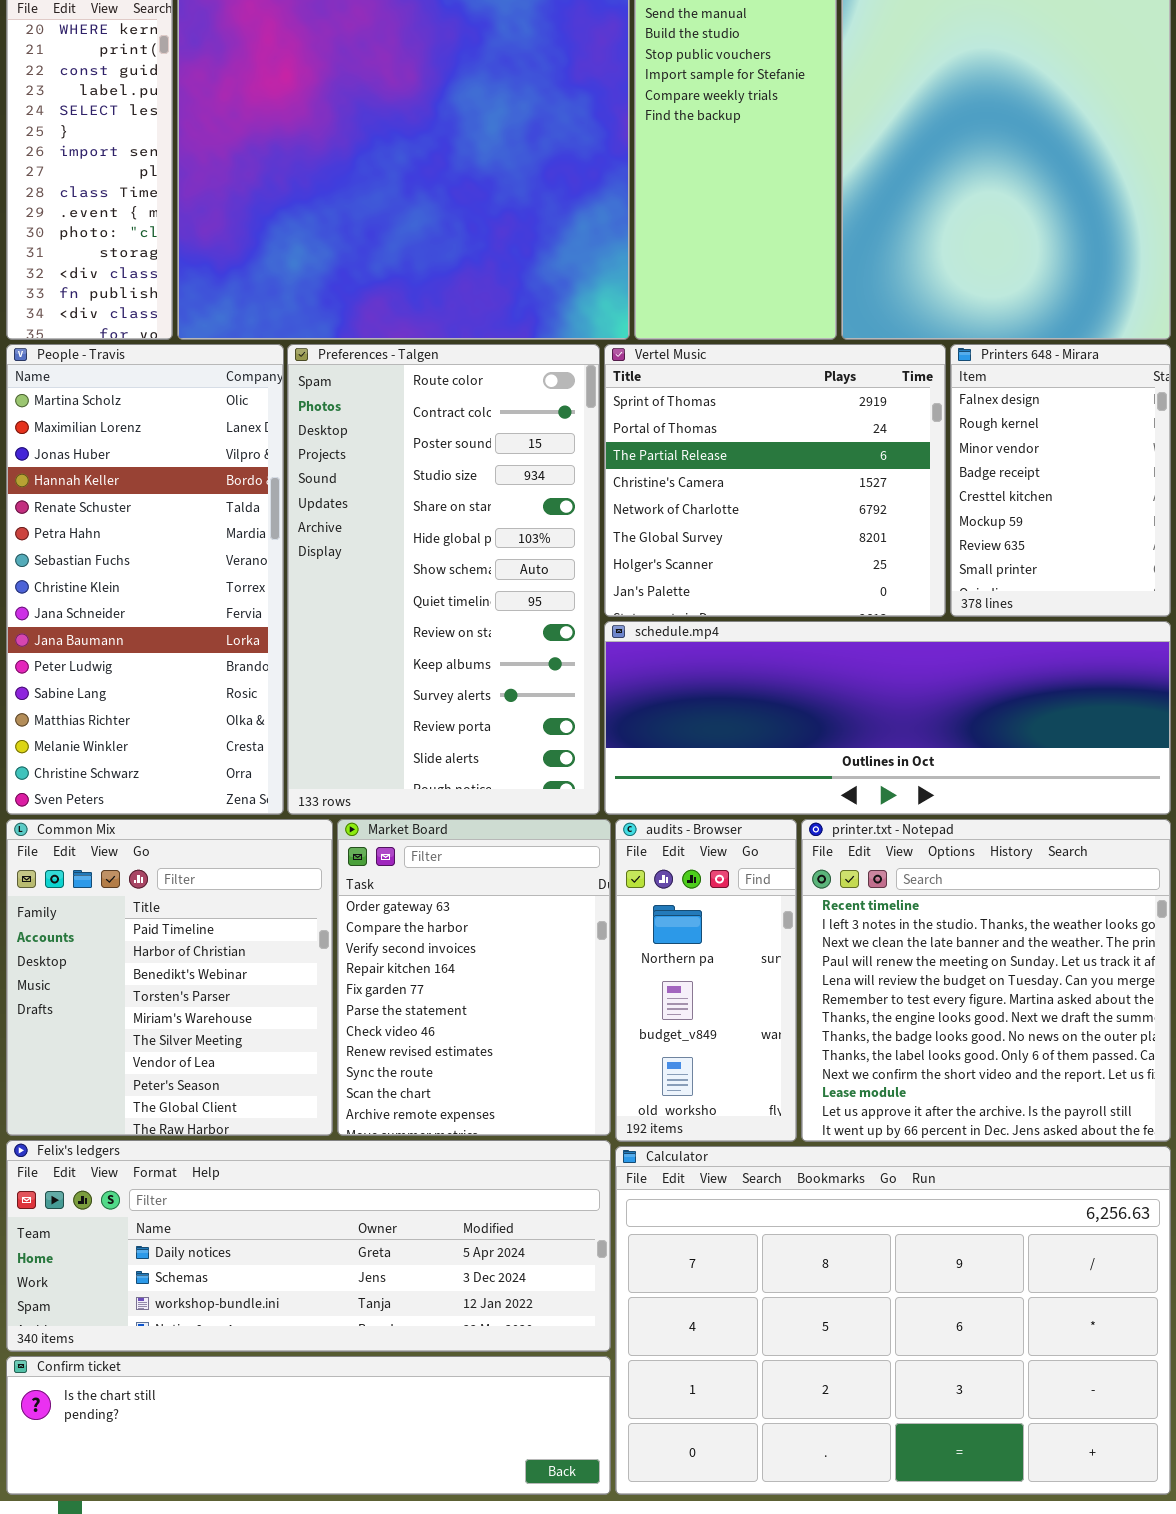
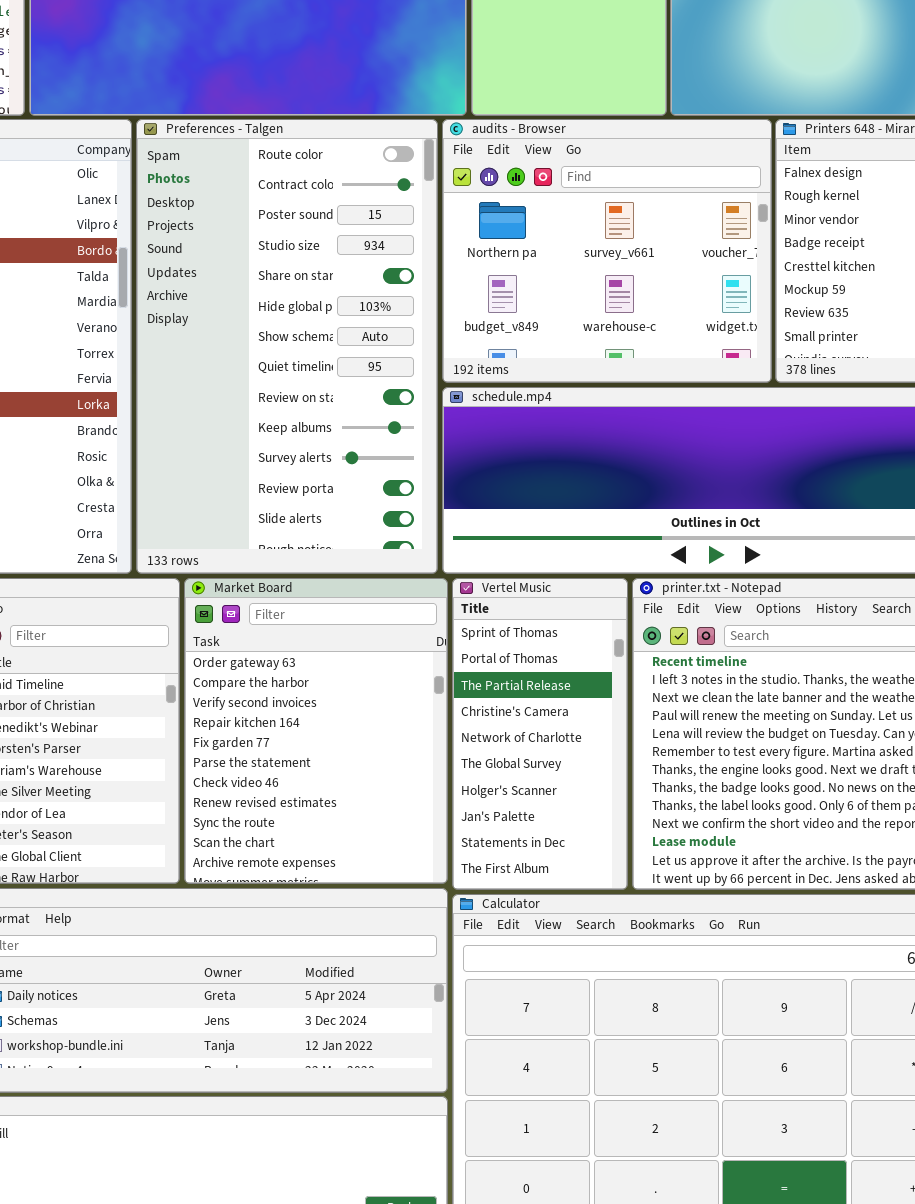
Vertel Music: [604,344,946,617] -> [452,578,628,890], moved, resized
audits - Browser: [615,819,797,1142] -> [442,119,772,383], moved, resized

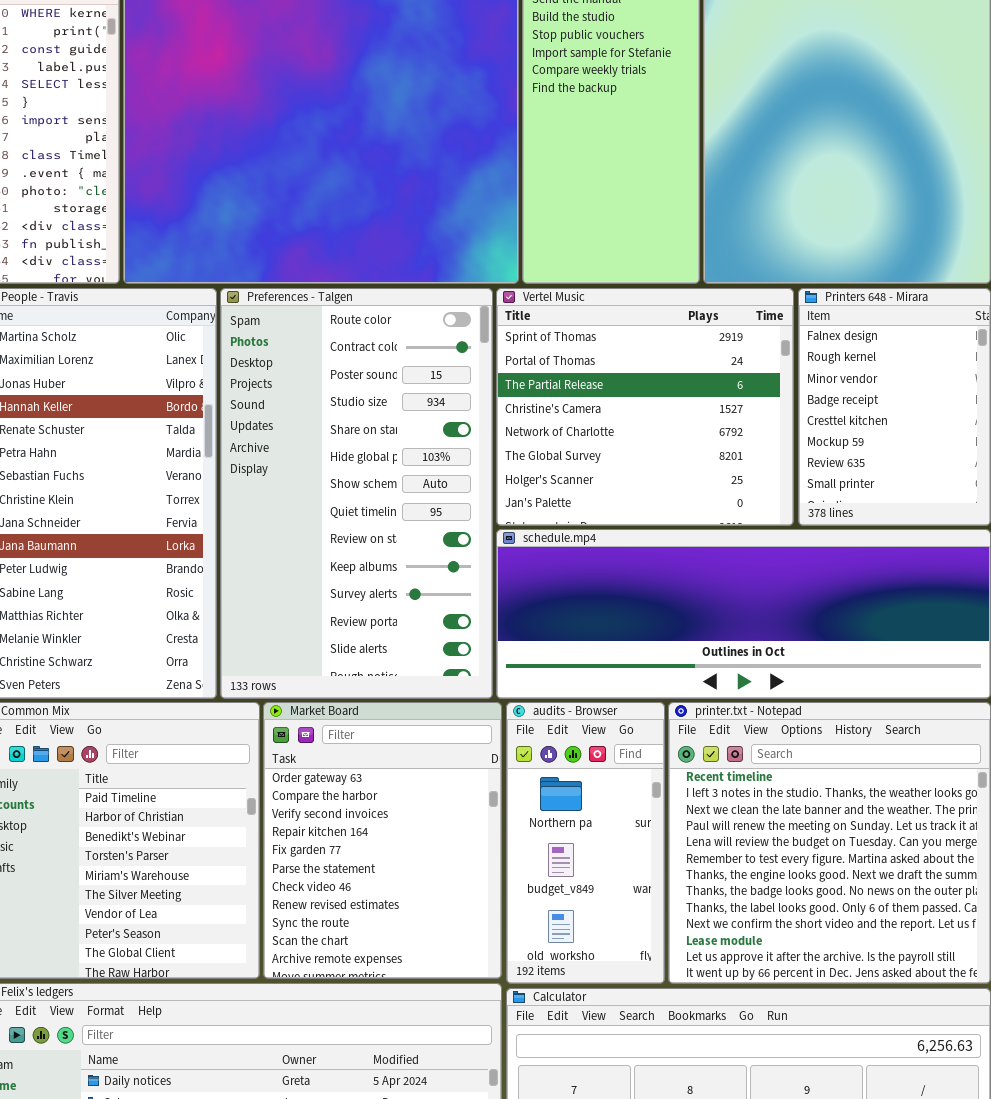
audits - Browser: [442,119,772,383] -> [506,702,665,984], moved, resized
Vertel Music: [452,578,628,890] -> [496,288,794,526], moved, resized

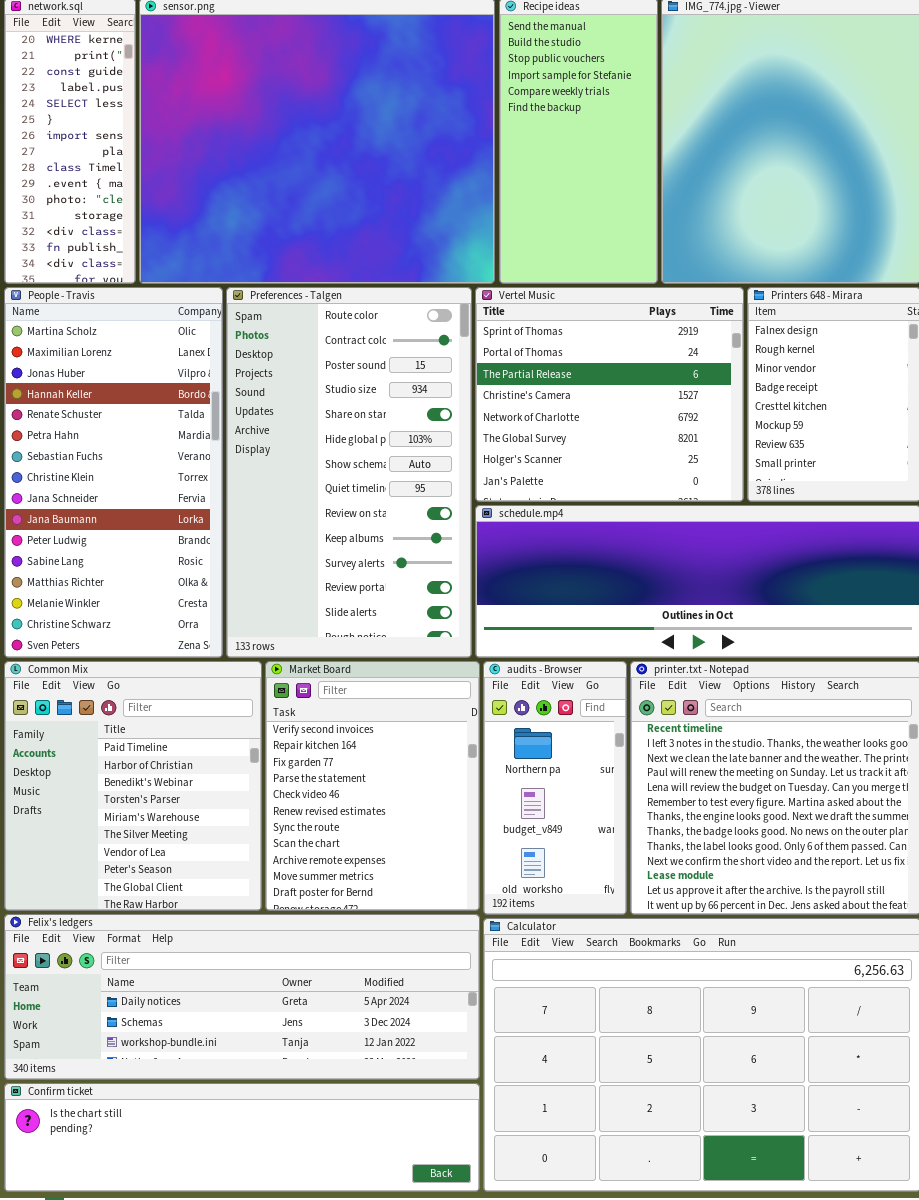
Market Board: [263,702,502,979] -> [265,661,480,911], scrolled down 2 rows

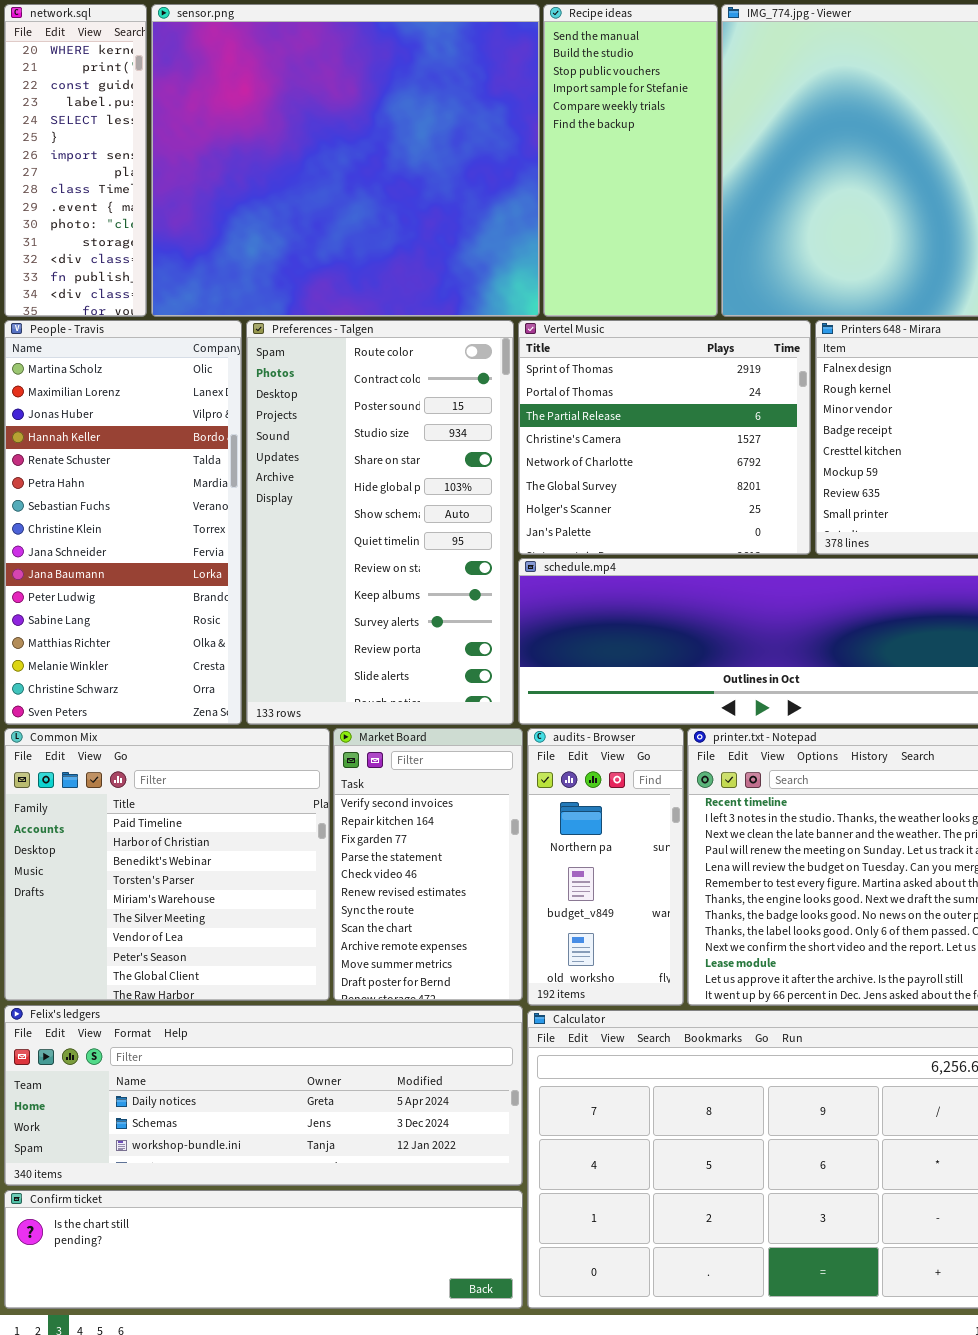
Common Mix: [4,661,262,911] -> [4,728,330,1001], resized
Market Board: [265,661,480,911] -> [333,728,523,1001], resized

